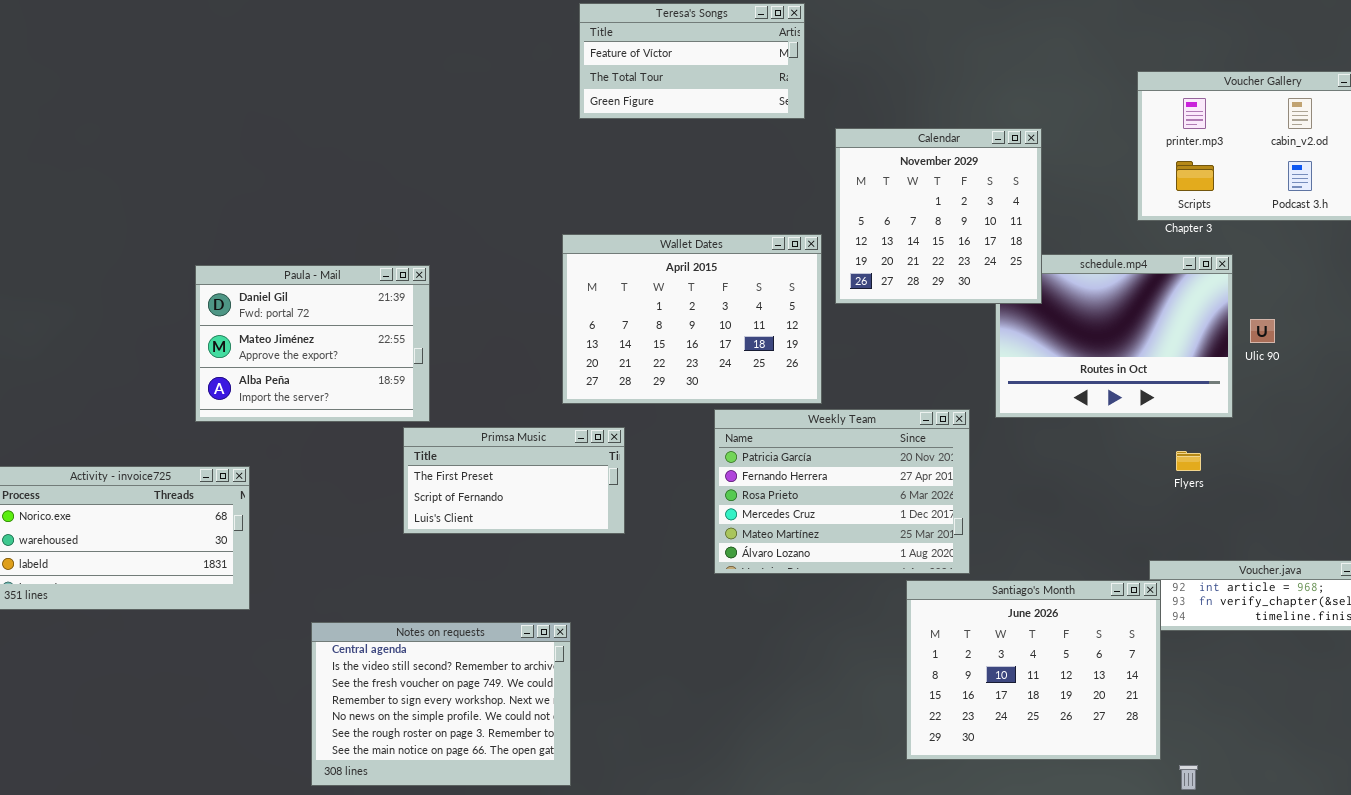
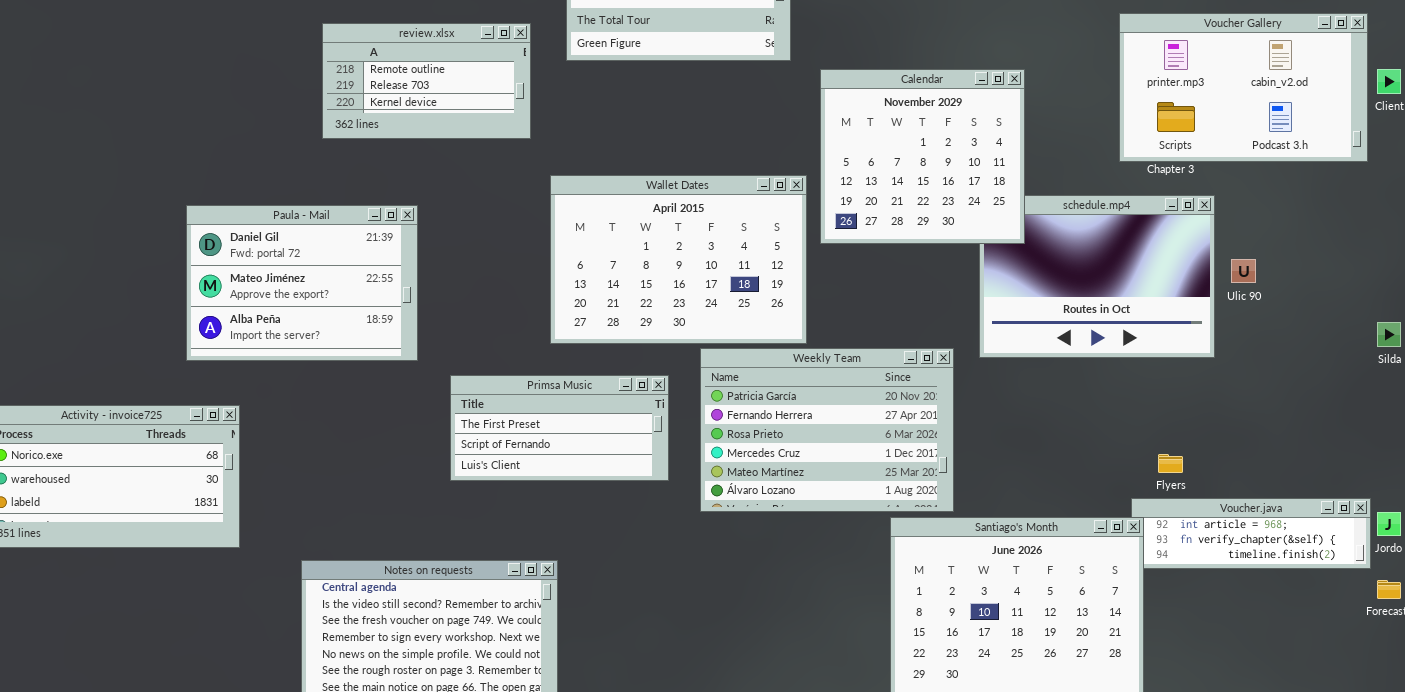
review.xlsx: none -> [322,23,531,139], opened
Primsa Music: [403,427,625,534] -> [450,375,669,481], moved
Flyers: [1176,451,1201,471] -> [1158,454,1183,473], moved

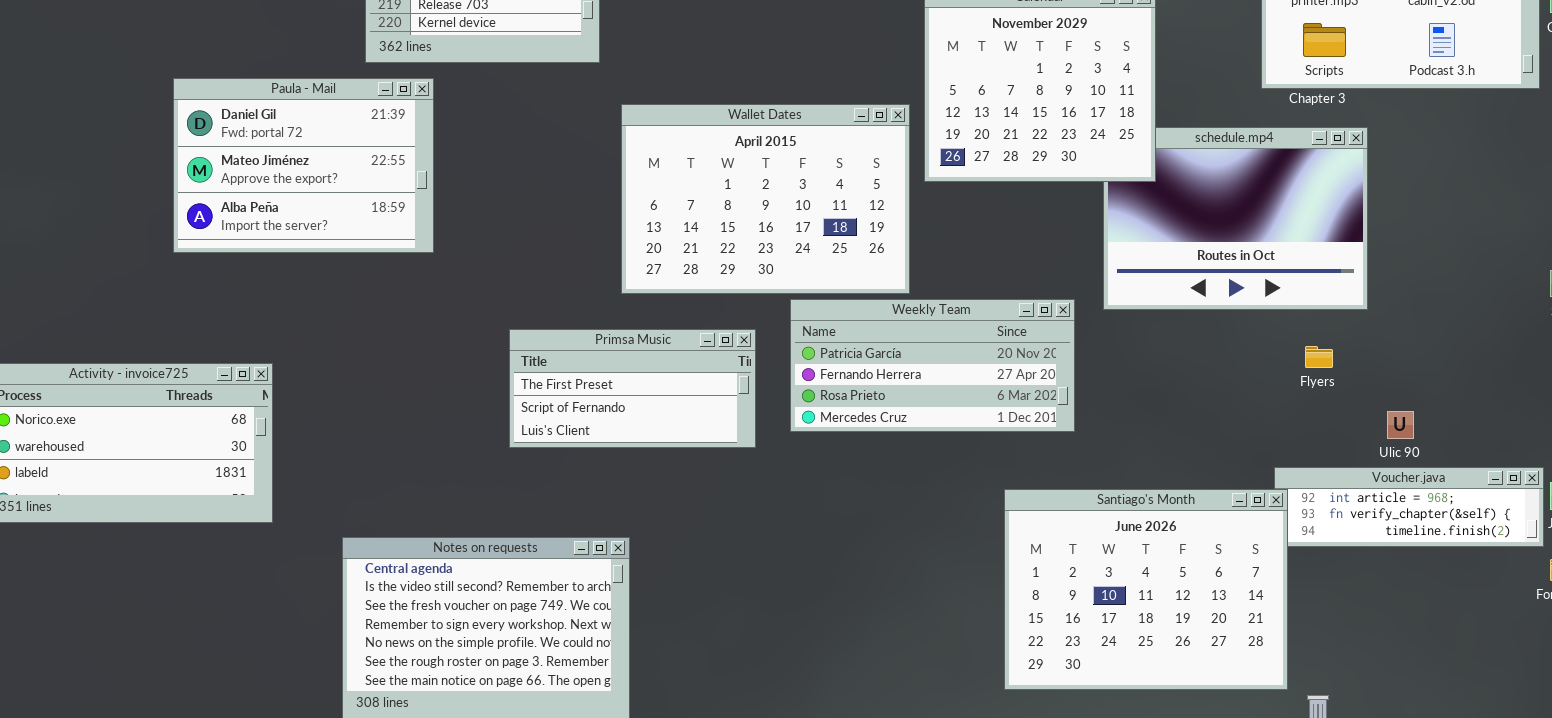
Paula - Mail: [186,205,418,361] -> [173,78,434,253], moved
Ulic 90: [1231,259,1256,283] -> [1387,411,1414,439], moved
Weekly Team: [700,348,954,512] -> [790,299,1075,432], resized
Flyers: [1158,454,1183,473] -> [1305,346,1333,368], moved

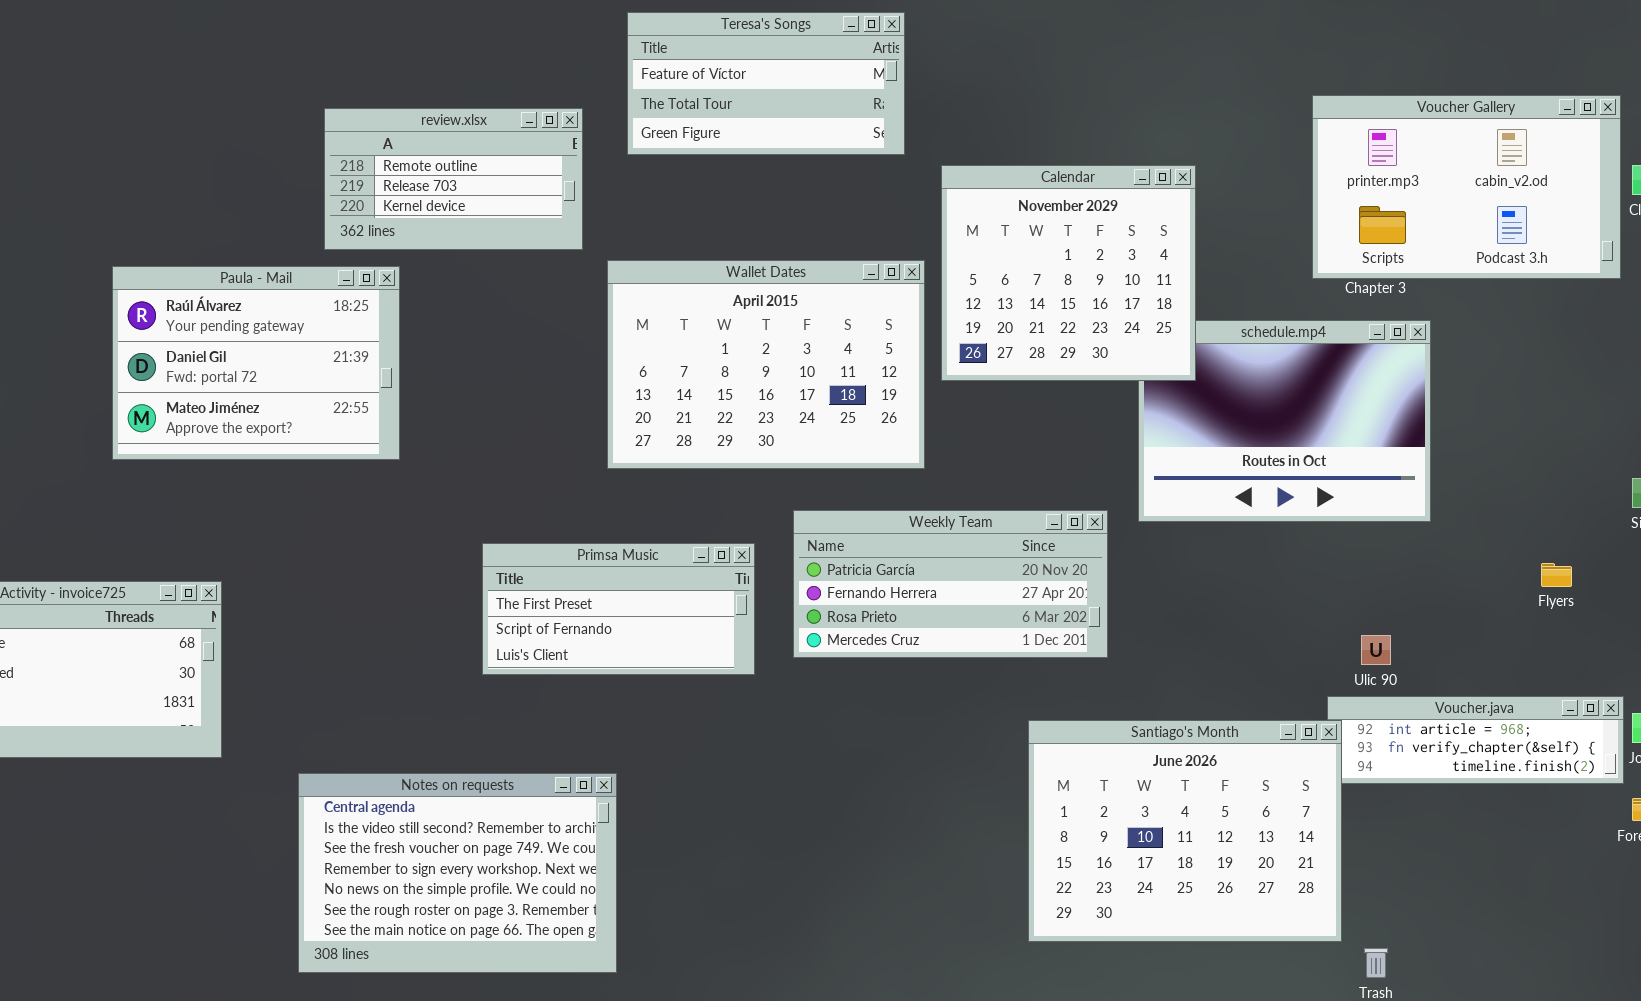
Paula - Mail: [173,78,434,253] -> [112,266,400,460], scrolled up 1 row
Wallet Dates: [621,104,910,294] -> [607,260,925,469], moved
Flyers: [1305,346,1333,368] -> [1541,563,1572,587], moved
Ulic 90: [1387,411,1414,439] -> [1361,635,1391,665], moved

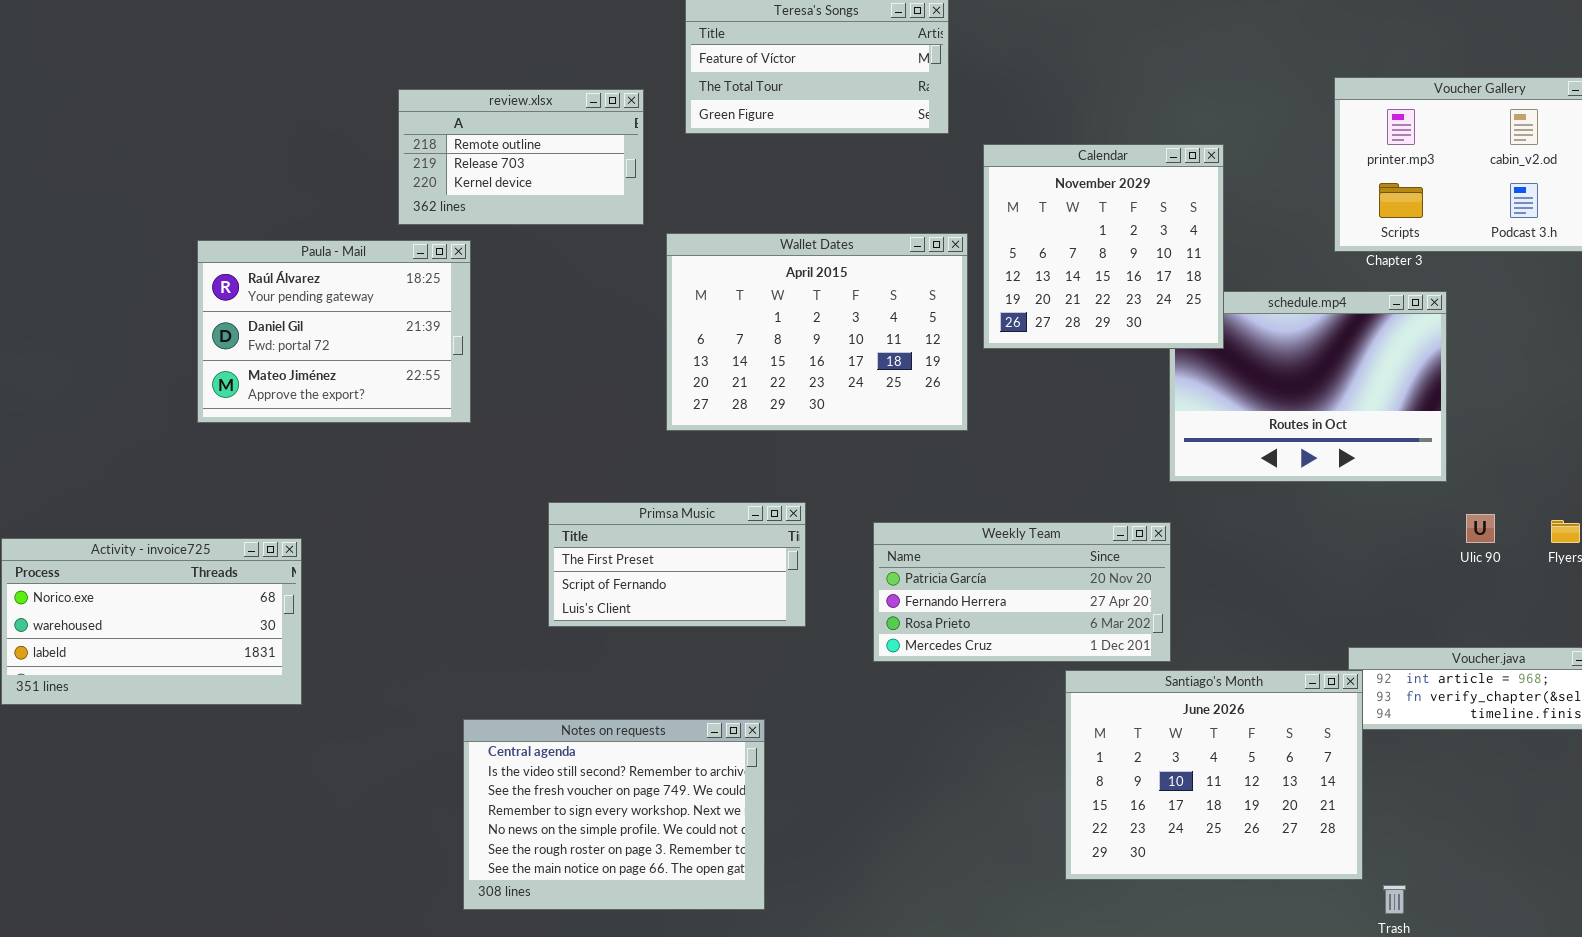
Weekly Team: [793,510,1108,658] -> [873,522,1171,662], moved
Ulic 90: [1361,635,1391,665] -> [1466,514,1495,543], moved
Notes on requests: [298,773,617,973] -> [463,719,765,910], moved

